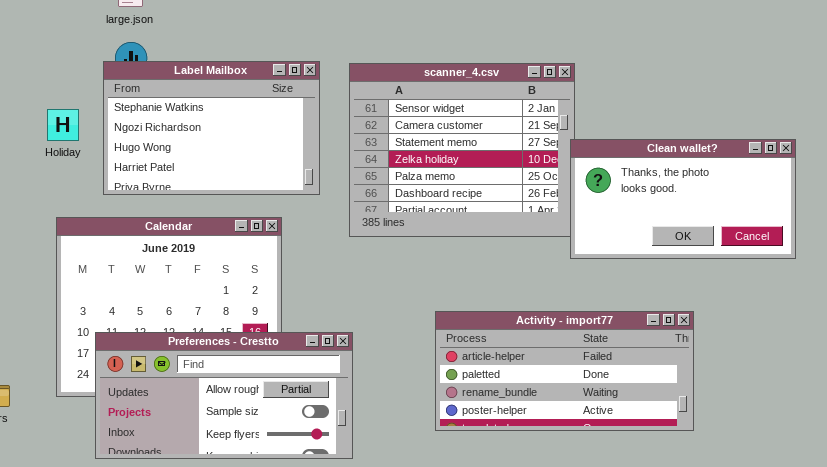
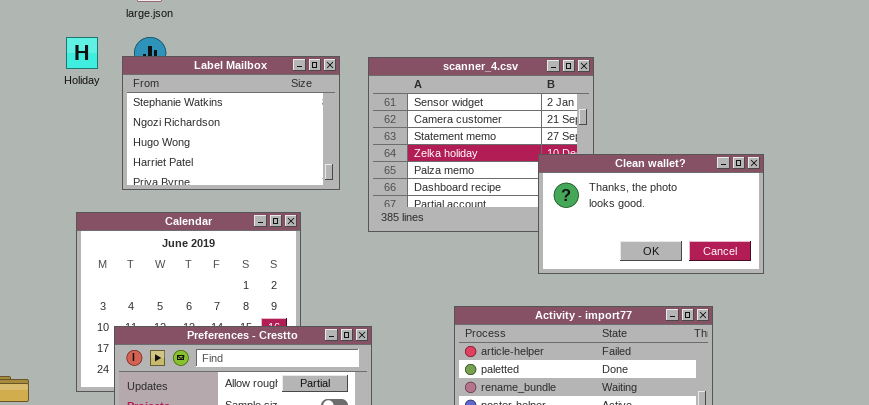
Holiday: [47,109,79,141] -> [66,37,98,69], moved
Clean wallet?: [570,139,796,259] -> [538,154,764,274], moved

